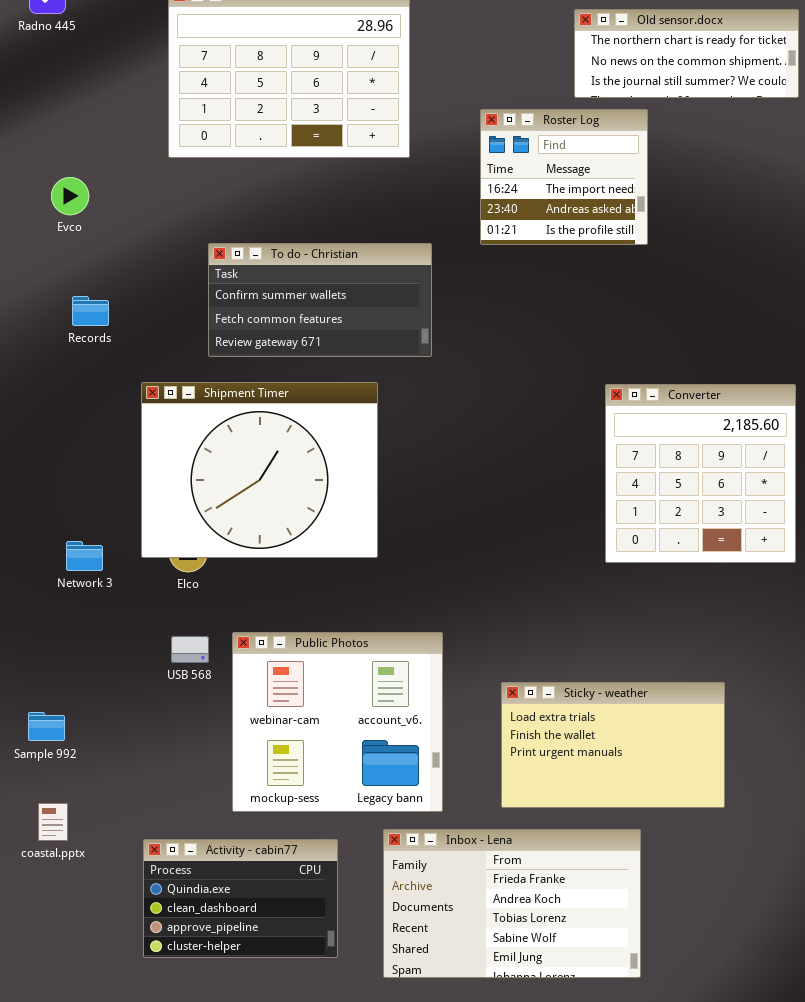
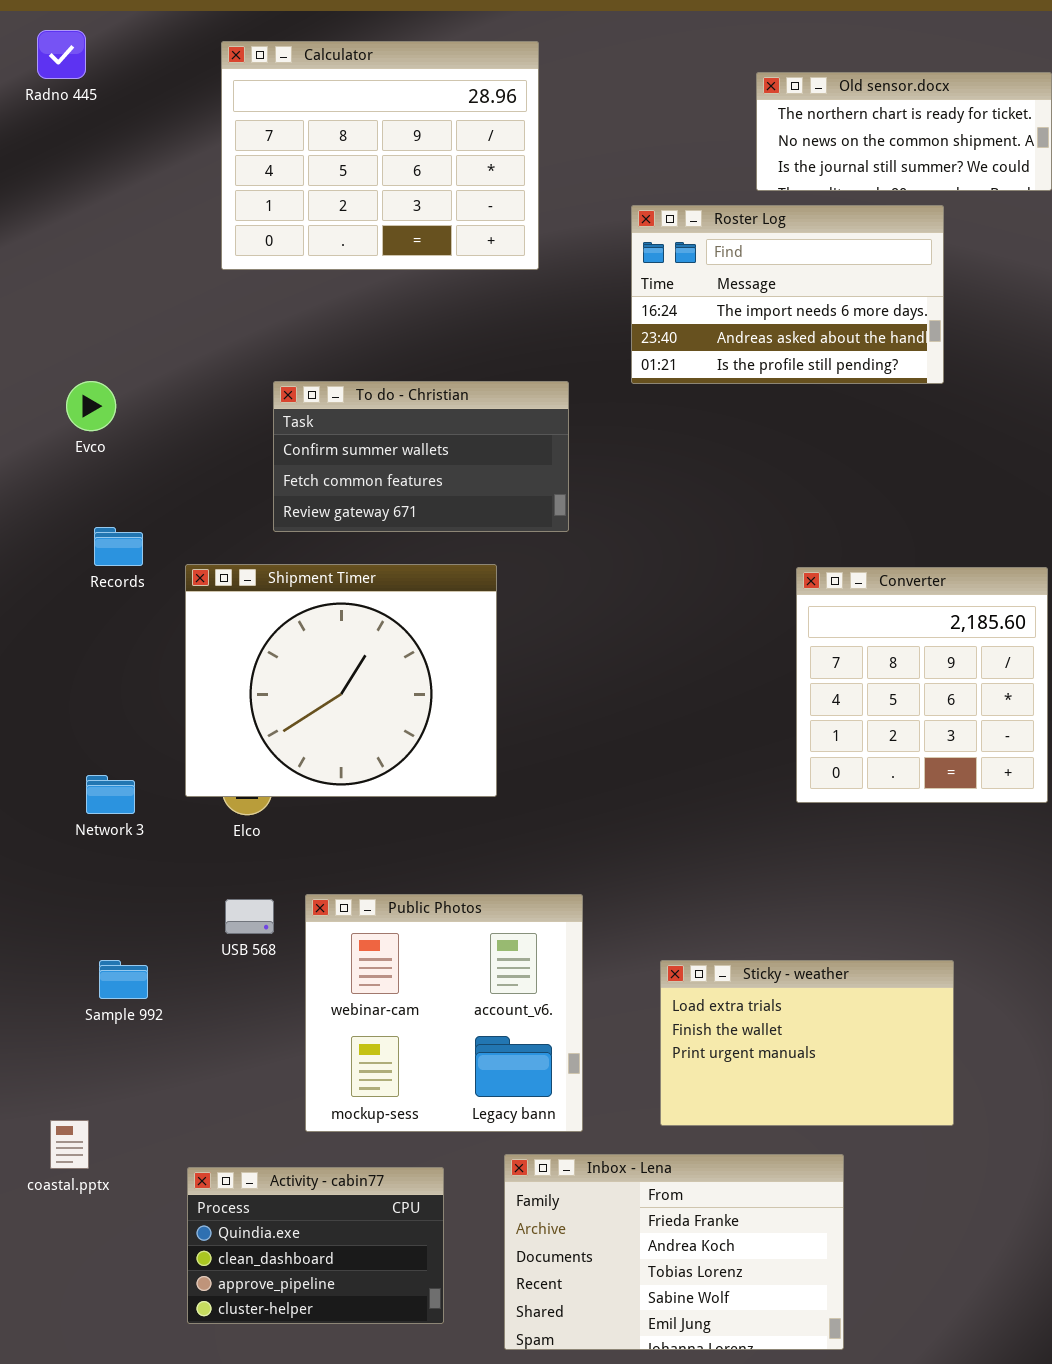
Roster Log: [480,109,648,245] -> [631,205,944,384], resized
Evco: [51,177,89,215] -> [66,381,116,431], moved
Records: [72,296,109,326] -> [94,527,143,566], moved
Sample 992: [28,712,65,741] -> [99,960,148,999], moved

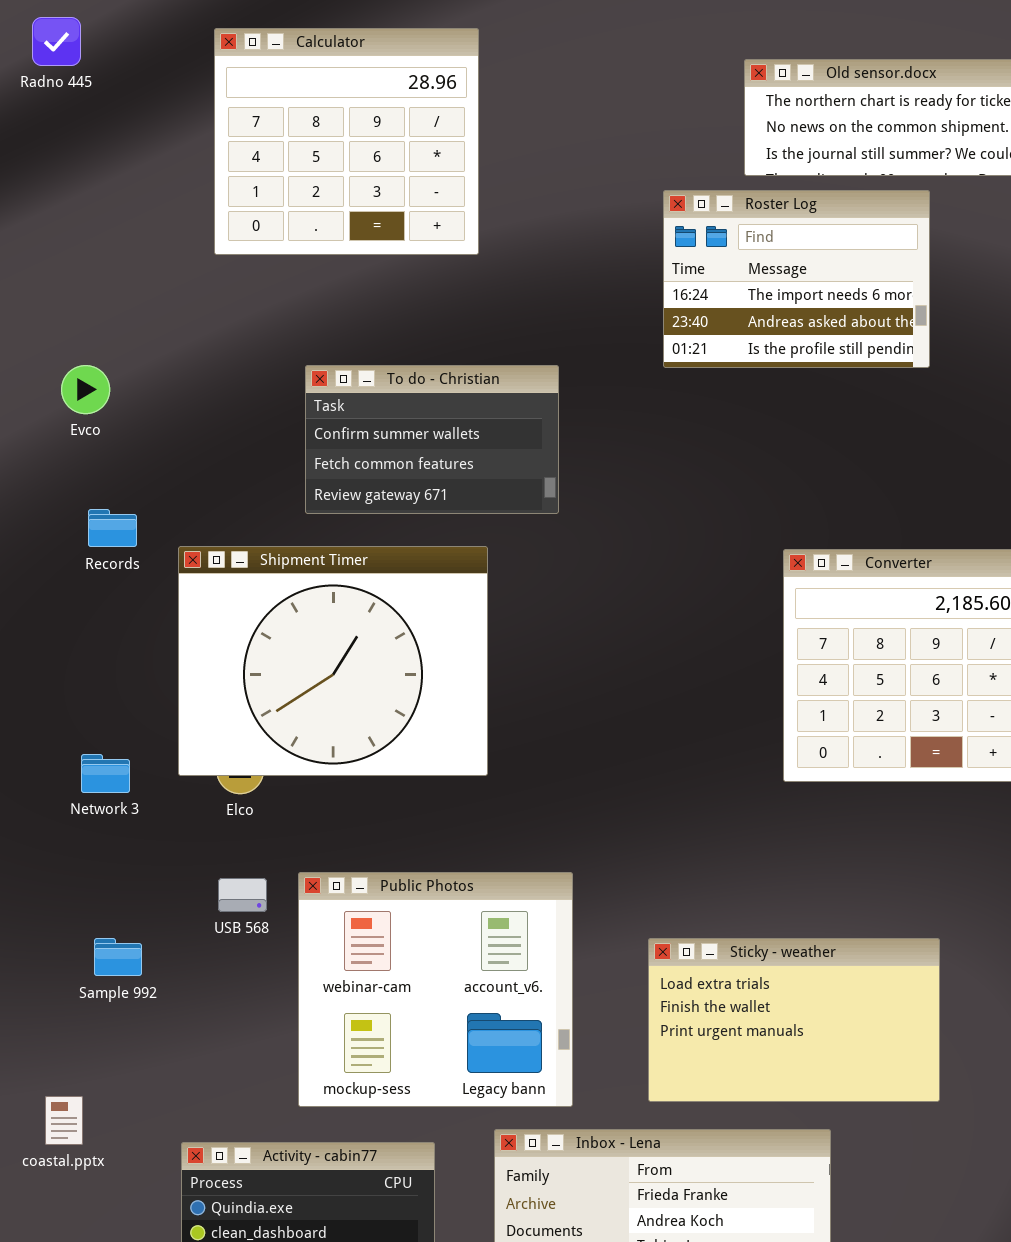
Calculator: [221,41,539,270] -> [214,28,479,255], resized
Roster Log: [631,205,944,384] -> [663,190,930,368], resized
To do - Christian: [273,381,569,532] -> [305,365,559,514], resized

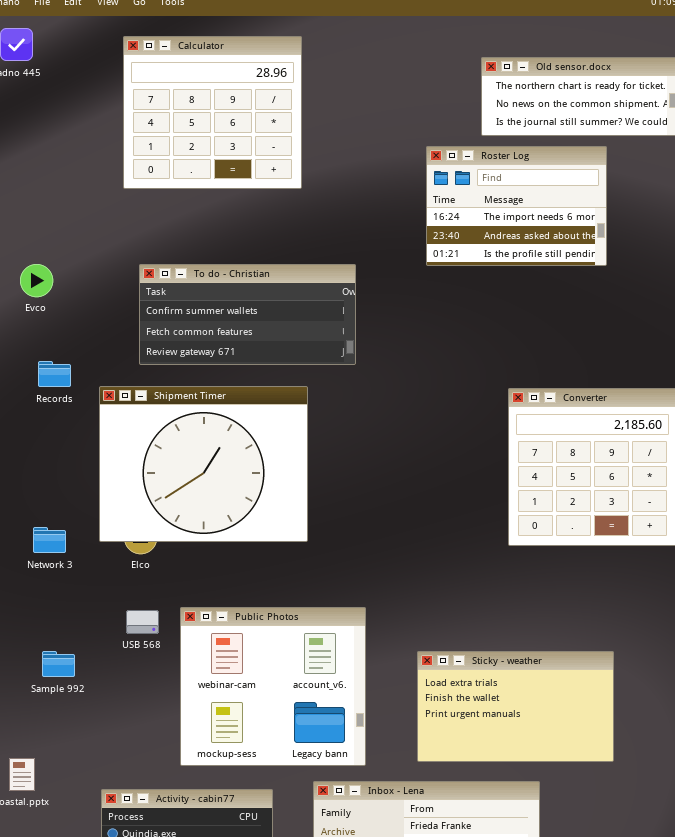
To do - Christian: [305,365,559,514] -> [139,264,356,365], resized

